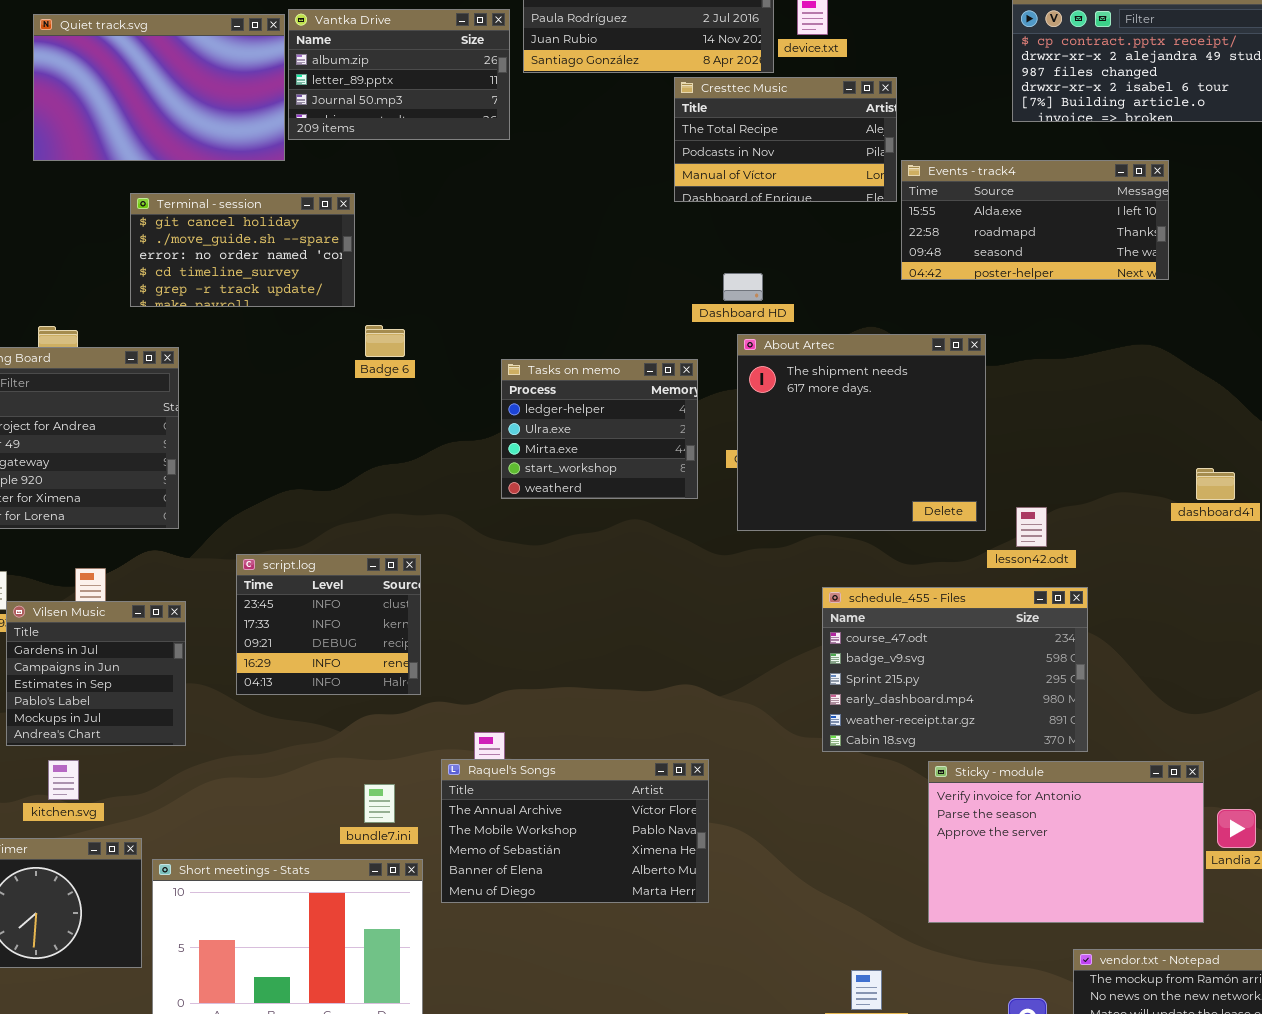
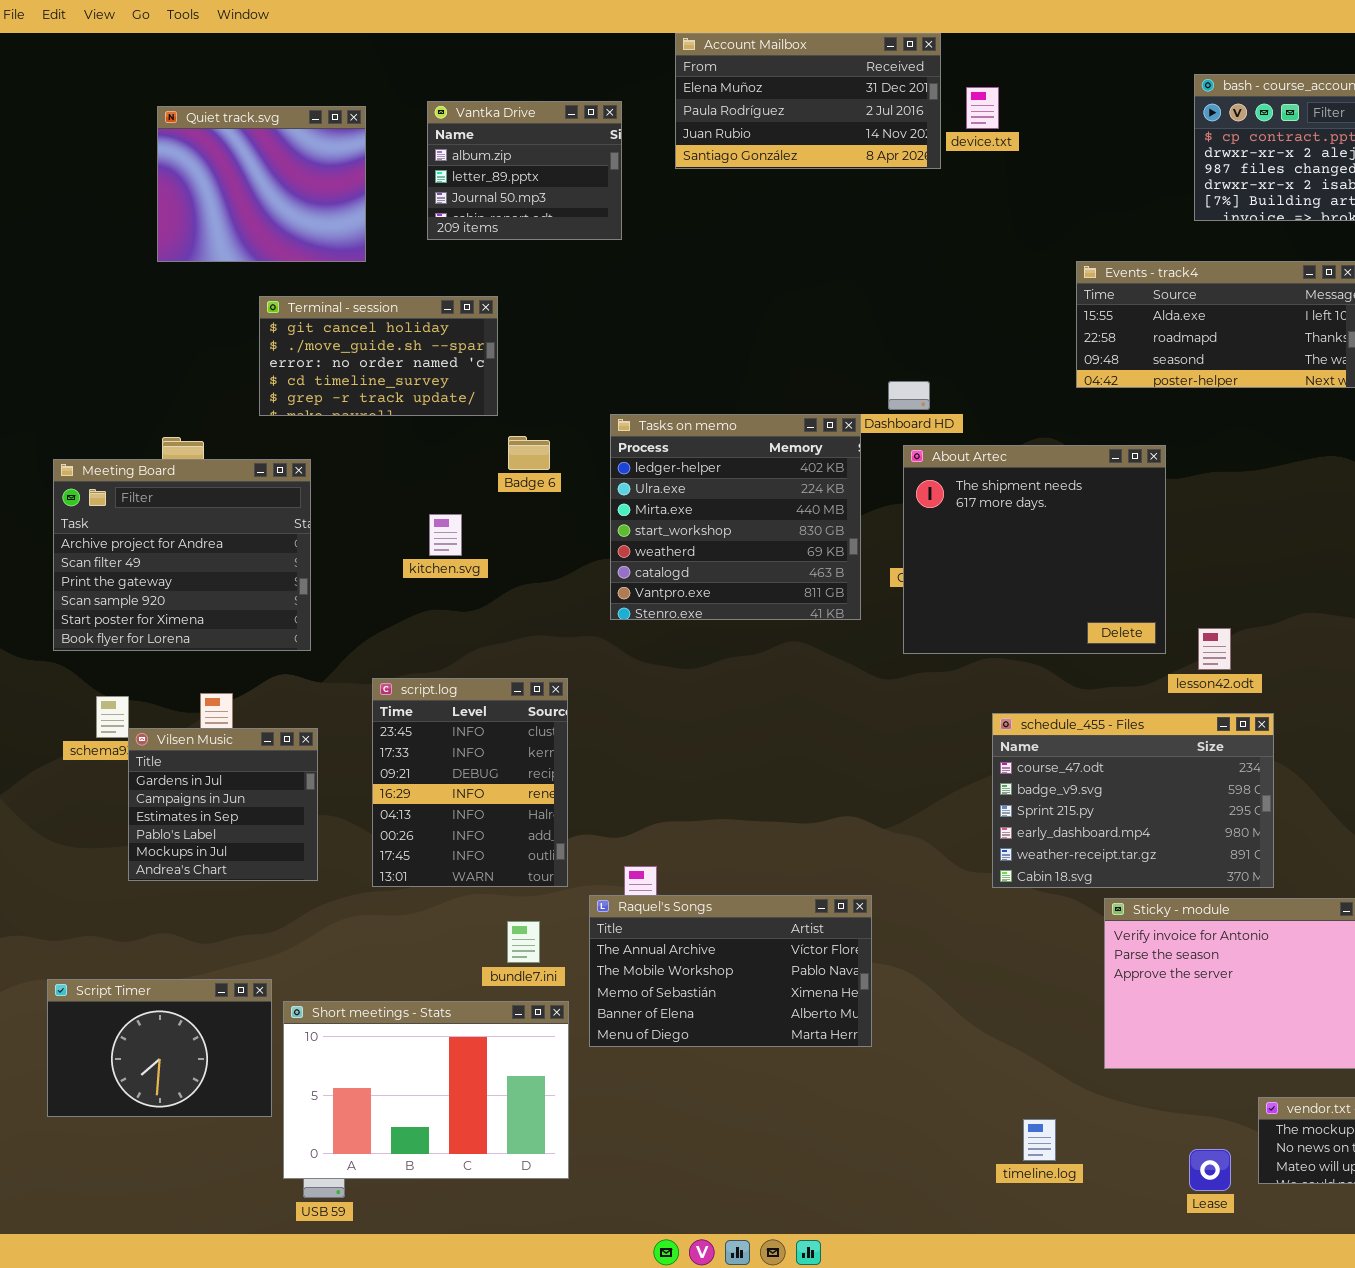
Vantka Drive: [288,9,510,140] -> [427,101,622,240], resized
Quiet track.svg: [33,14,285,161] -> [157,106,366,262], resized
Cresttec Music: [674,77,897,202] -> none, closed
Tasks on memo: [501,359,698,499] -> [610,414,861,620], resized
script.log: [236,554,421,695] -> [372,678,568,887], resized
kitchen.svg: [48,760,79,800] -> [429,514,462,556], moved

